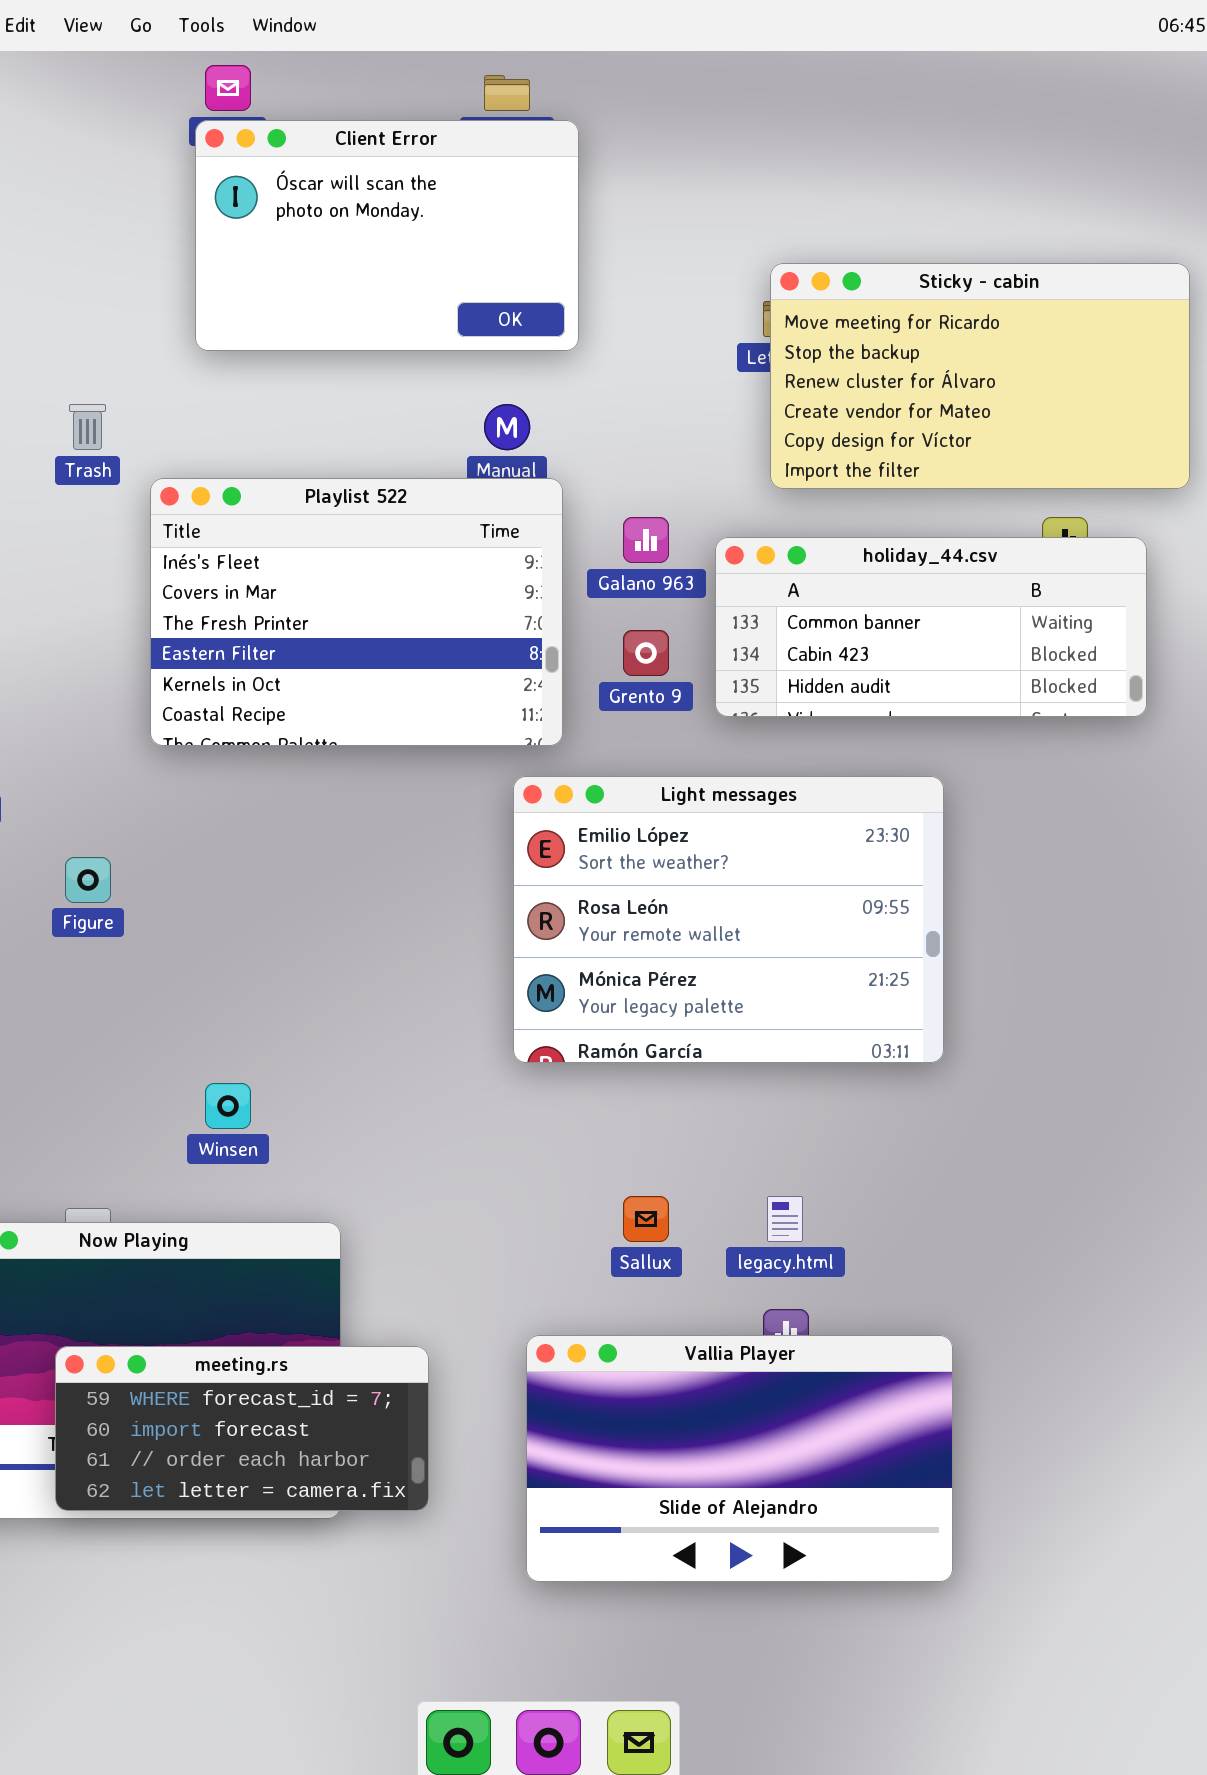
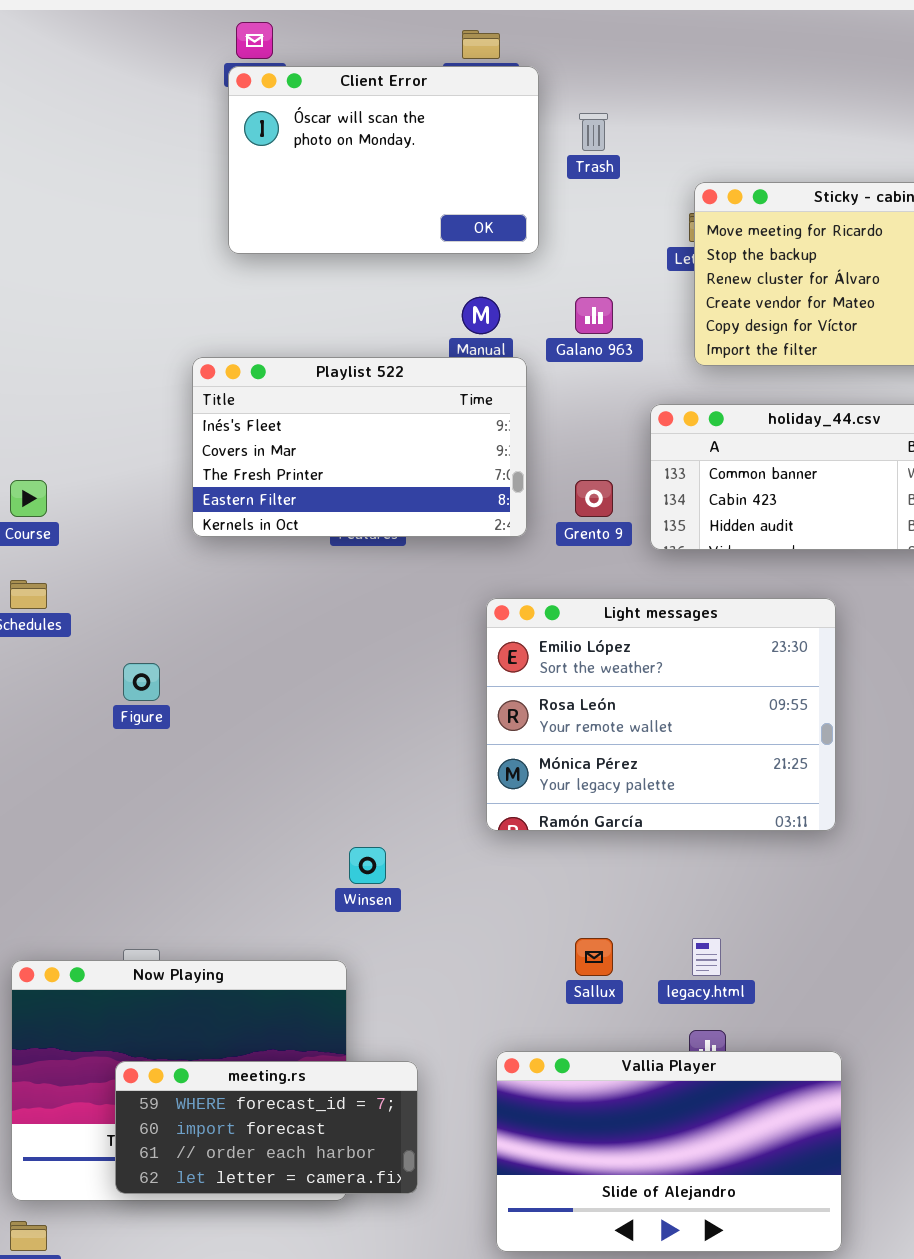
Trash: [69,404,106,450] -> [579,113,608,151], moved
Playlist 522: [150,478,563,746] -> [192,357,527,537], resized
Galano 963: [623,517,669,563] -> [575,297,613,334], moved
Winsen: [205,1083,251,1129] -> [349,847,386,884], moved

